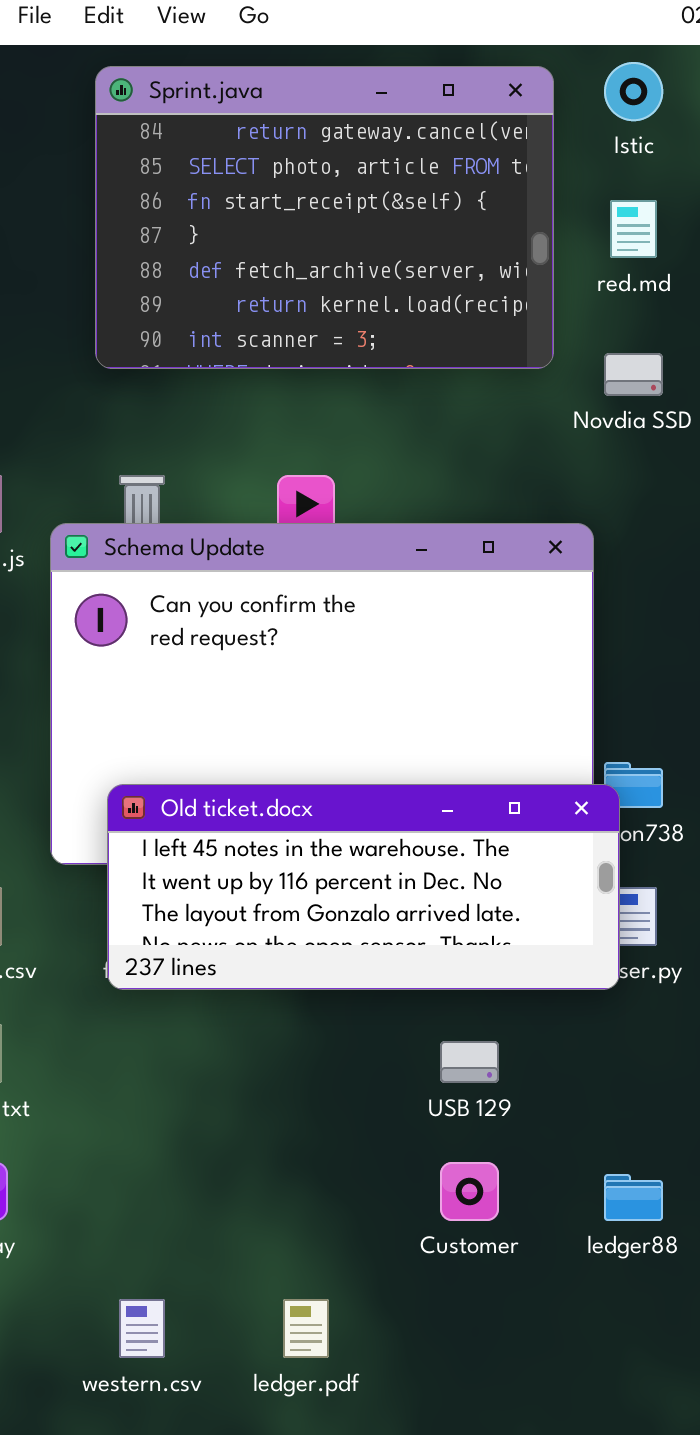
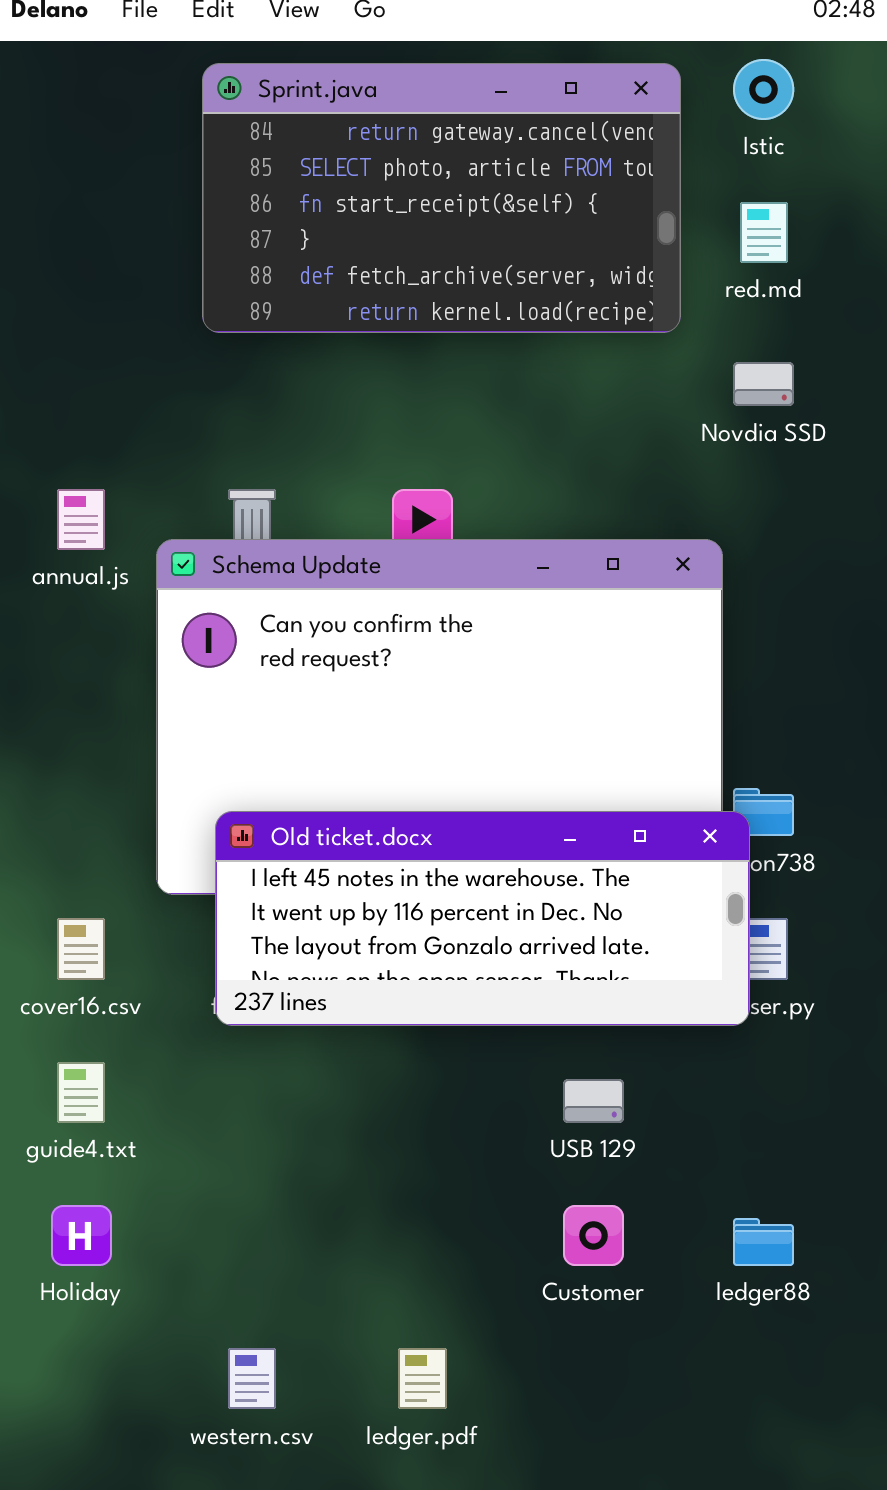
Sprint.java: [95,66,554,369] -> [202,63,681,333], resized

